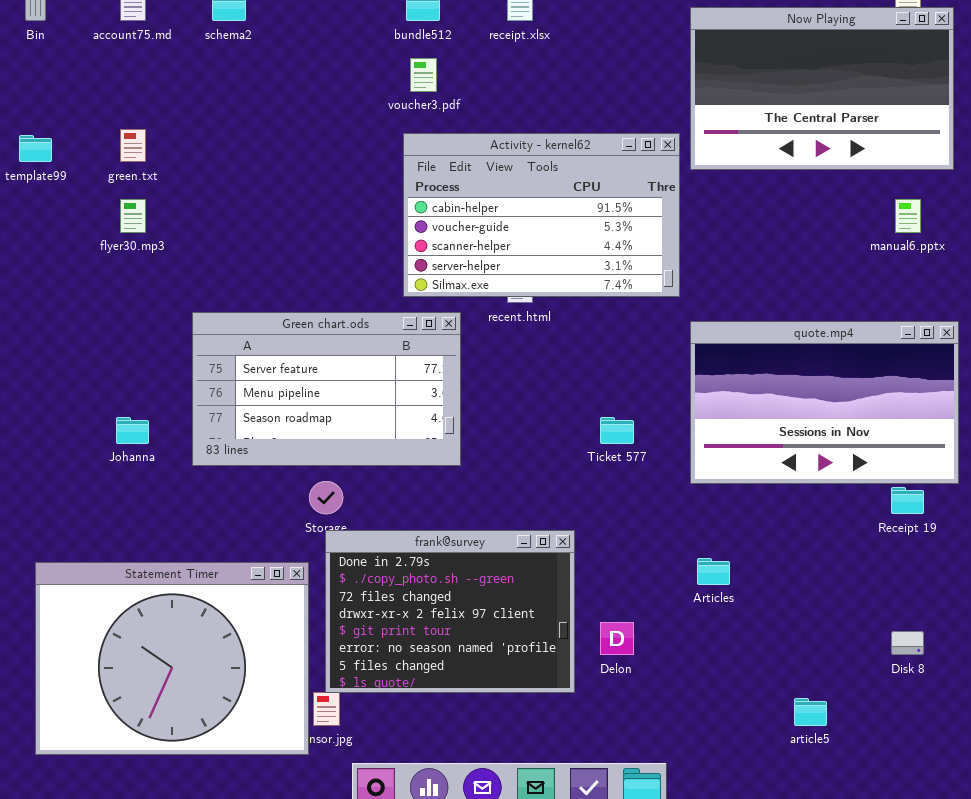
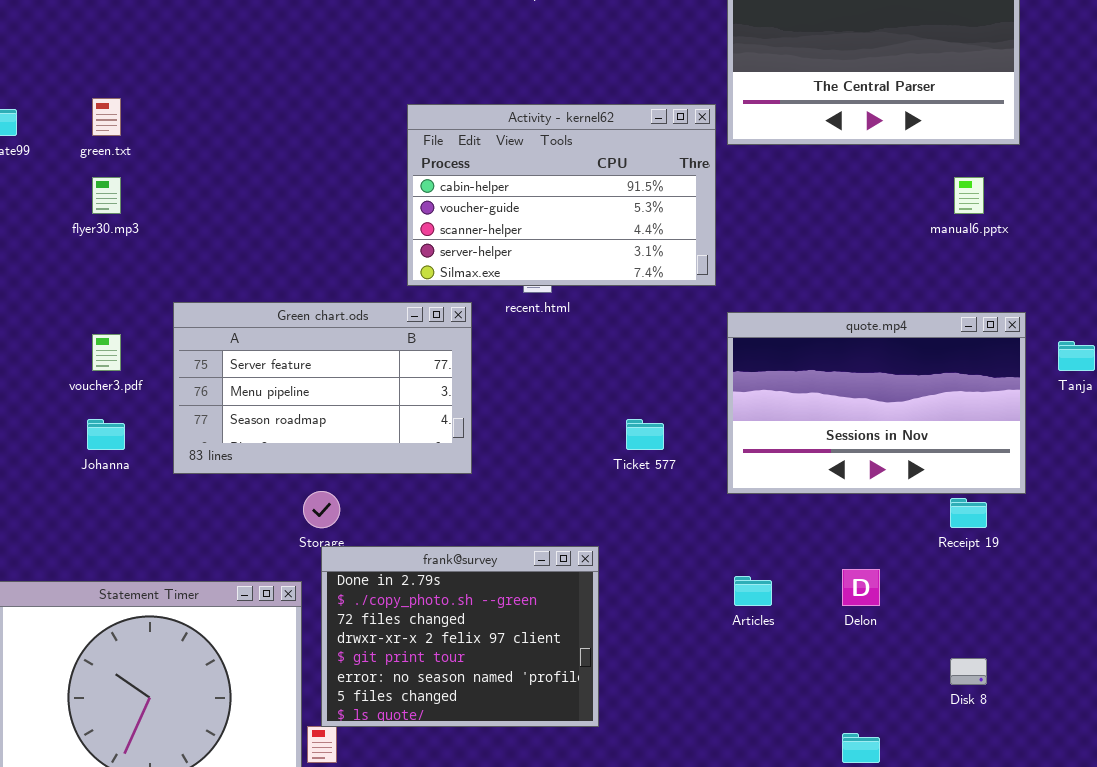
voucher3.pdf: [410,58,437,92] -> [92,334,121,371], moved
Delon: [600,622,634,655] -> [842,569,880,606], moved

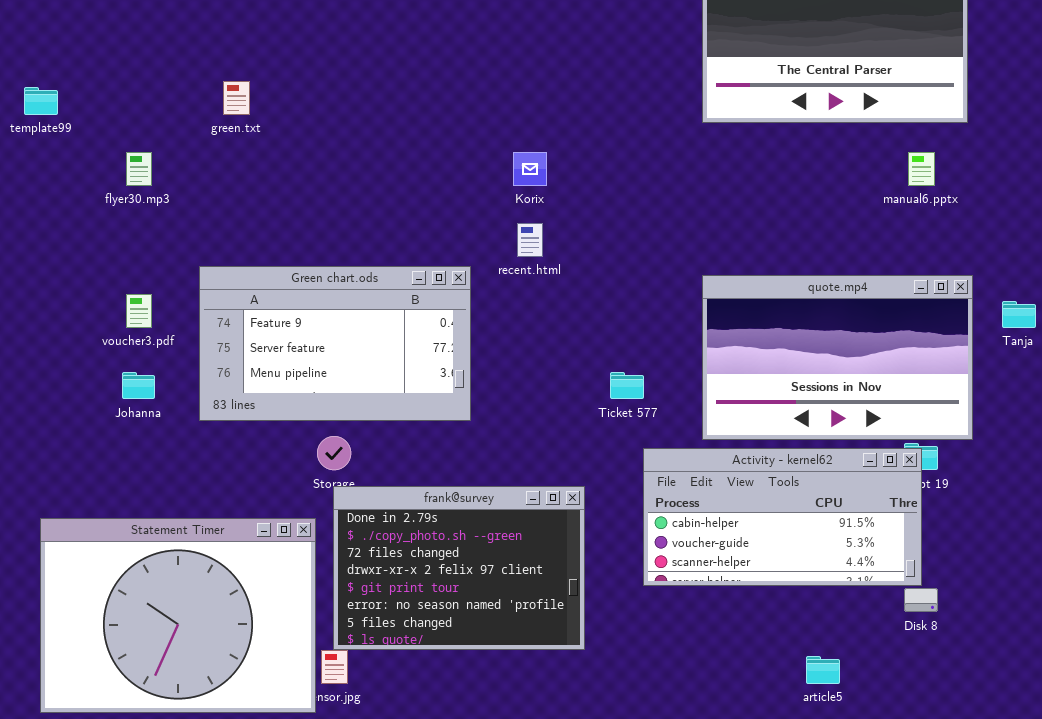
green.txt: [92,98,121,136] -> [223,81,250,115], moved
Activity - kernel62: [407,104,716,286] -> [643,448,922,586], moved, resized
Green chart.ods: [173,302,472,474] -> [199,266,471,421], scrolled up 1 row

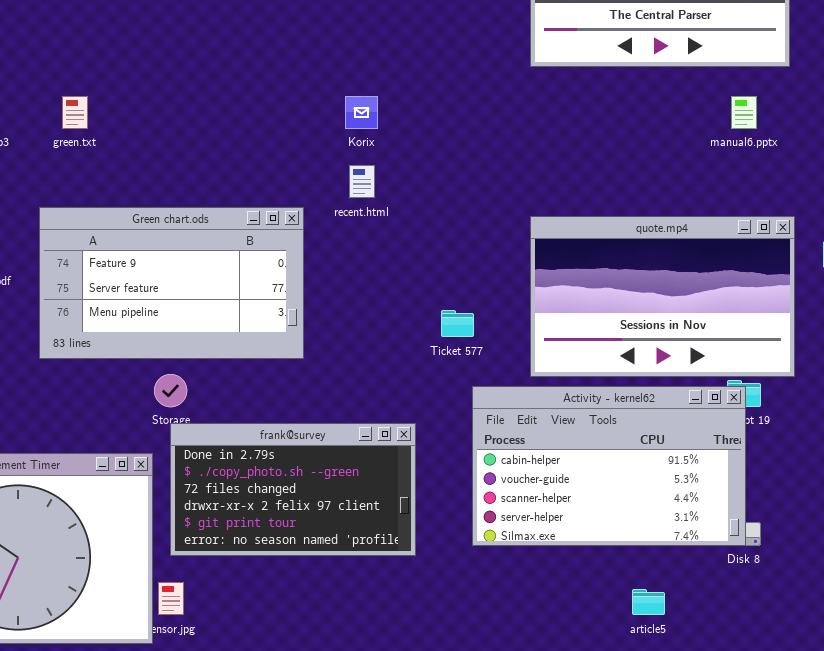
green.txt: [223,81,250,115] -> [62,96,88,129], moved
Activity - kernel62: [643,448,922,586] -> [472,386,746,546], resized
frank@survey: [333,486,585,650] -> [170,423,416,556], resized

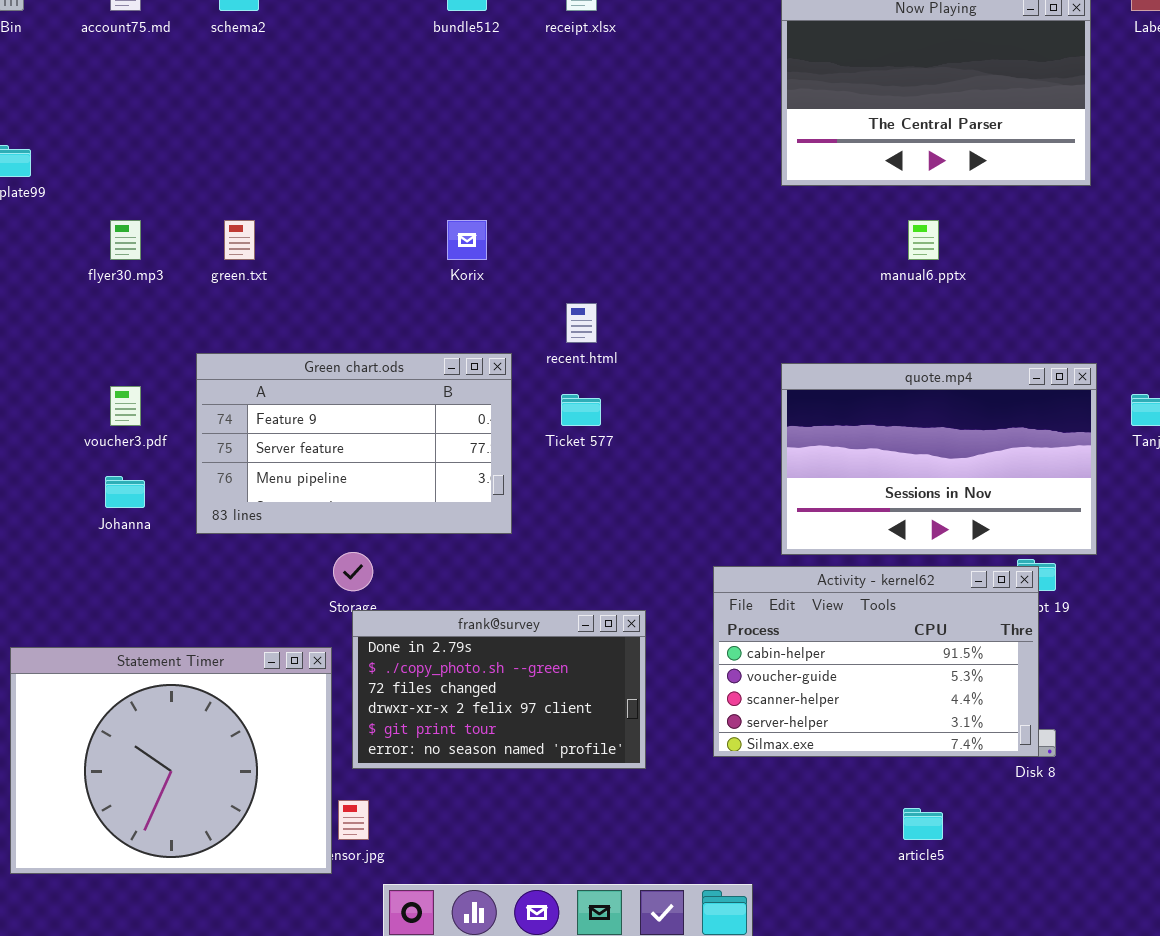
Korix: [345,96,378,129] -> [447,220,487,260], moved
manual6.pptx: [731,96,757,129] -> [908,220,939,260], moved
Ticket 577: [441,310,474,337] -> [561,394,601,426], moved

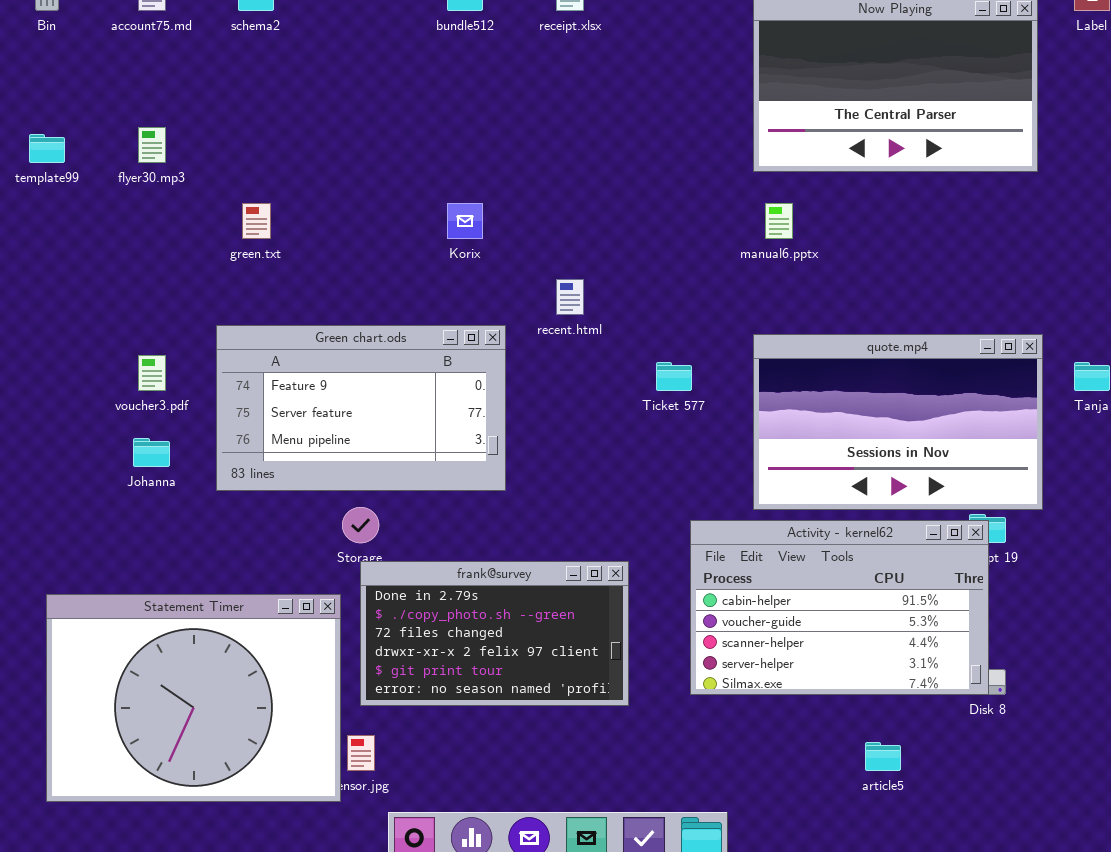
flyer30.mp3: [110,220,141,260] -> [138,127,166,163], moved
manual6.pptx: [908,220,939,260] -> [765,203,793,239], moved
Ticket 577: [561,394,601,426] -> [656,362,692,391], moved

